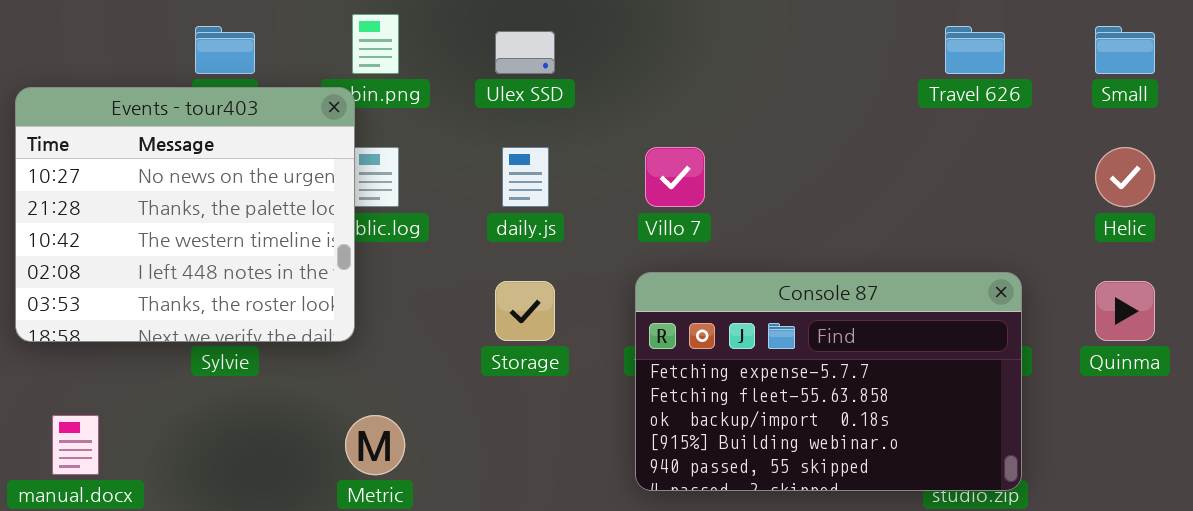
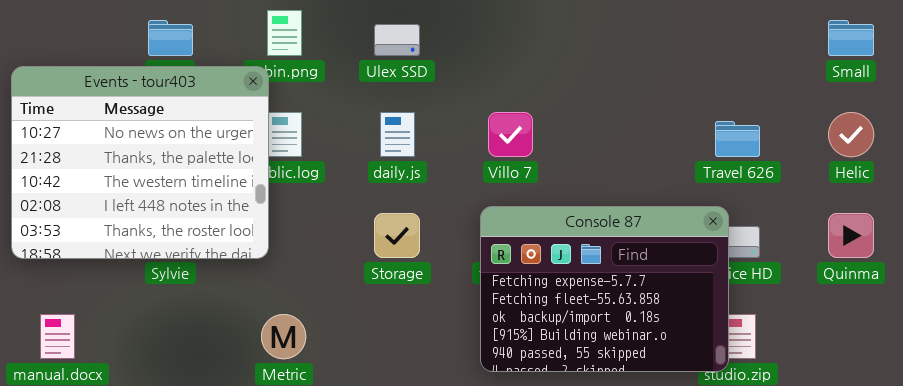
Travel 626: [945,26,1005,74] -> [715,121,760,157], moved
Console 87: [635,272,1022,491] -> [480,206,729,372], resized

